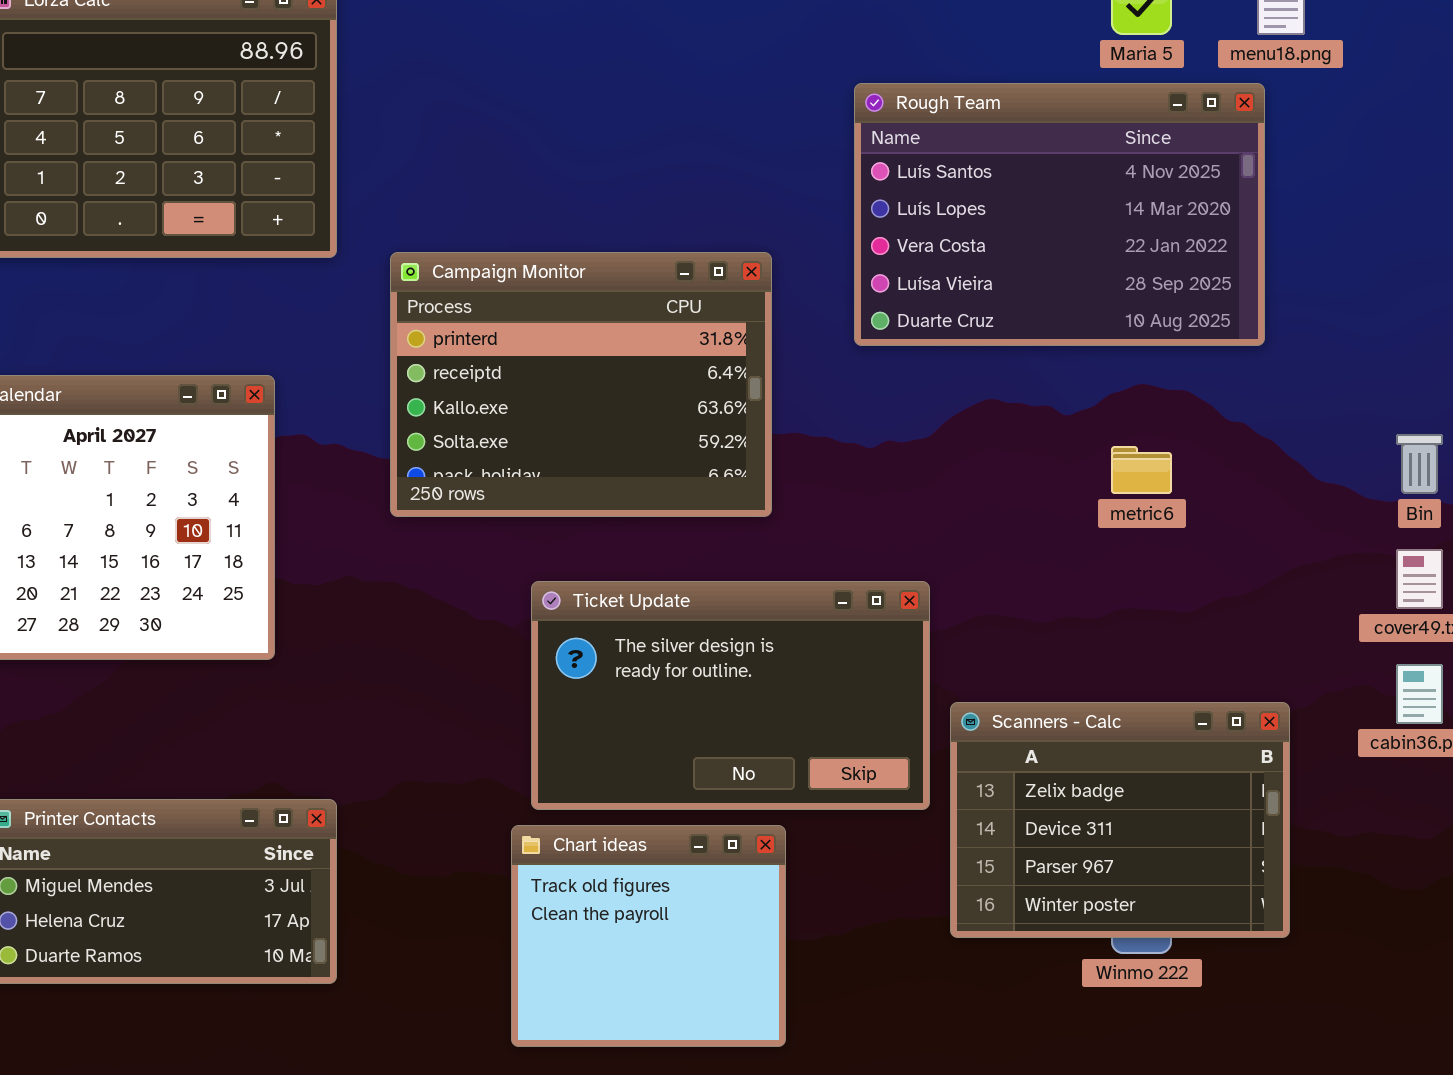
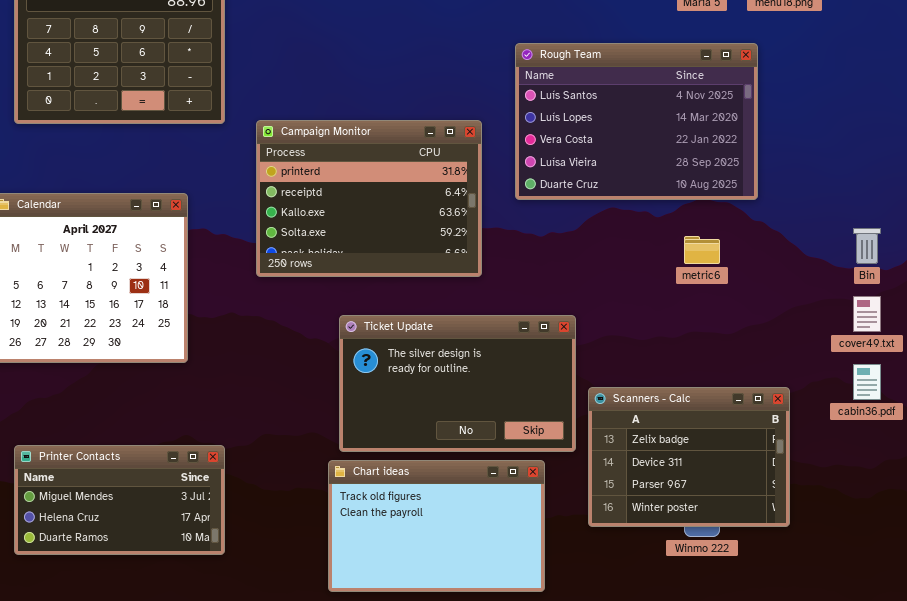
Rough Team: [854,83,1265,346] -> [515,43,758,200], moved
Chart ideas: [511,825,786,1047] -> [328,460,545,592], resized

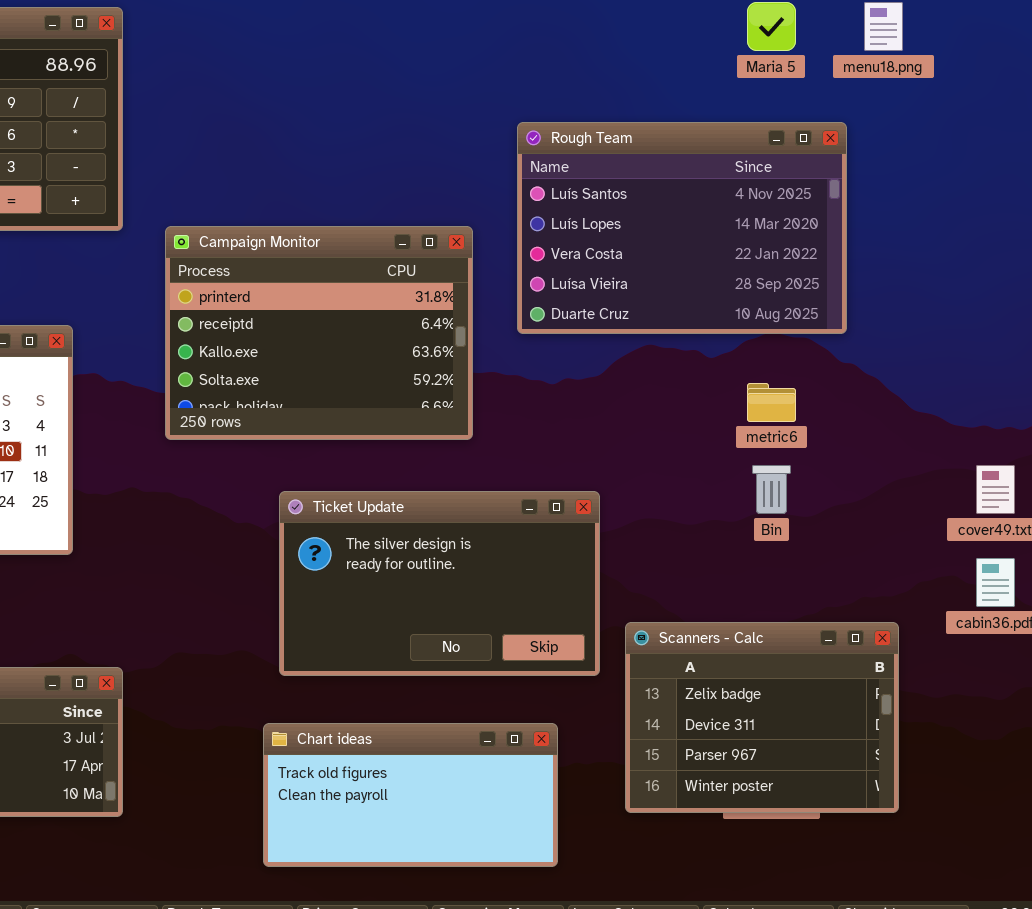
Bin: [853,228,881,264] -> [752,465,791,514], moved
Scanners - Calc: [588,387,790,527] -> [625,622,899,813], moved
Chart ideas: [328,460,545,592] -> [263,723,558,867], resized

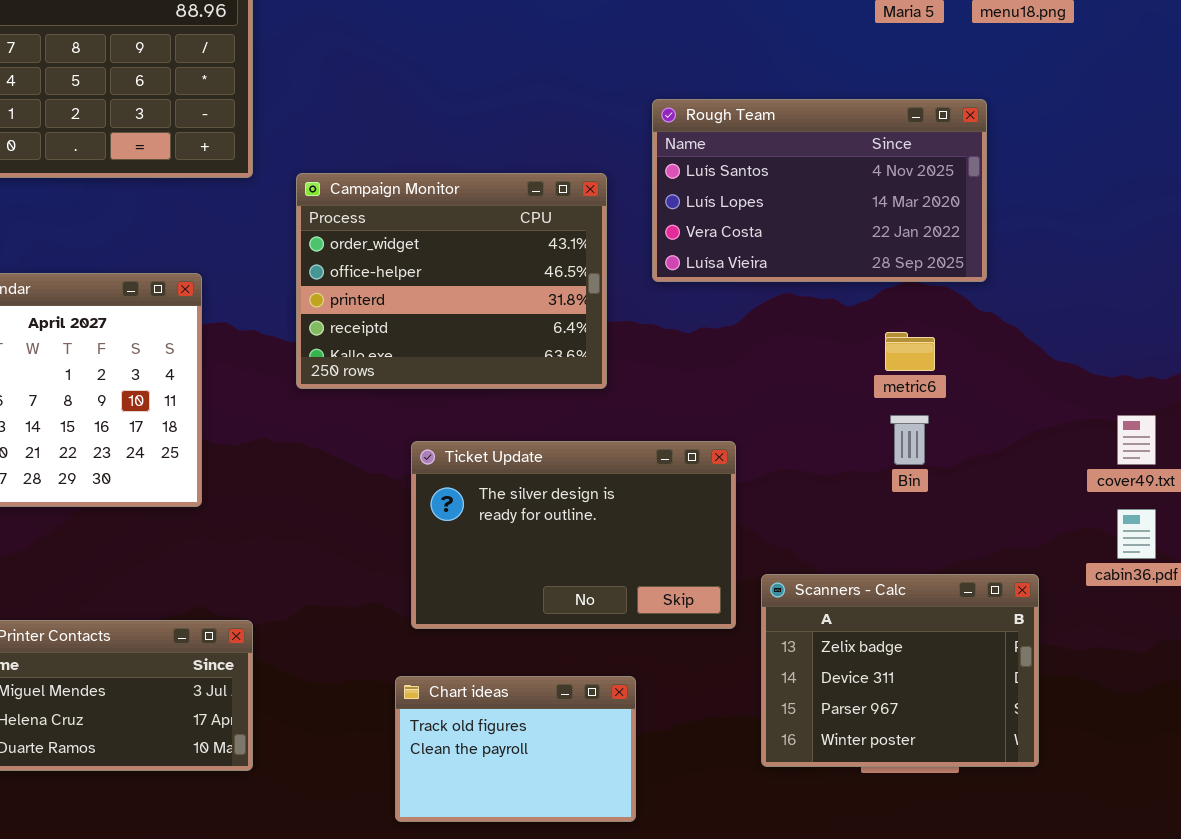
Rough Team: [517,122,847,334] -> [652,99,987,282], resized
Campaign Monitor: [165,226,473,440] -> [296,173,607,389], scrolled up 2 rows
Chart ideas: [263,723,558,867] -> [395,676,636,822], resized

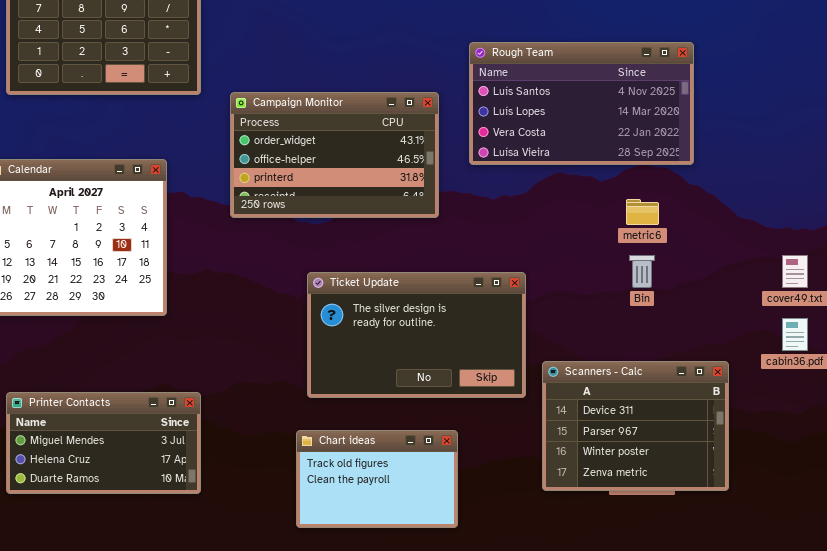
Campaign Monitor: [296,173,607,389] -> [230,92,439,218], resized
Scanners - Calc: [761,574,1039,767] -> [542,361,729,491], scrolled down 1 row

